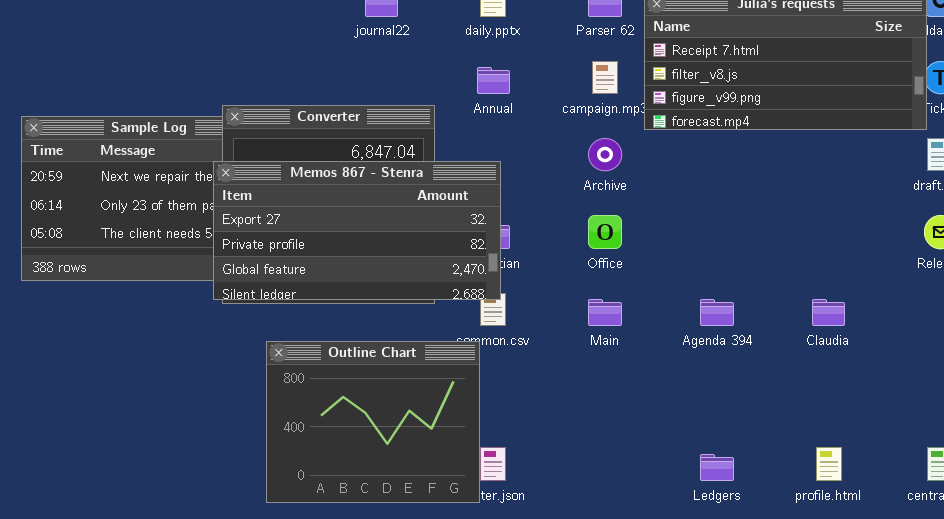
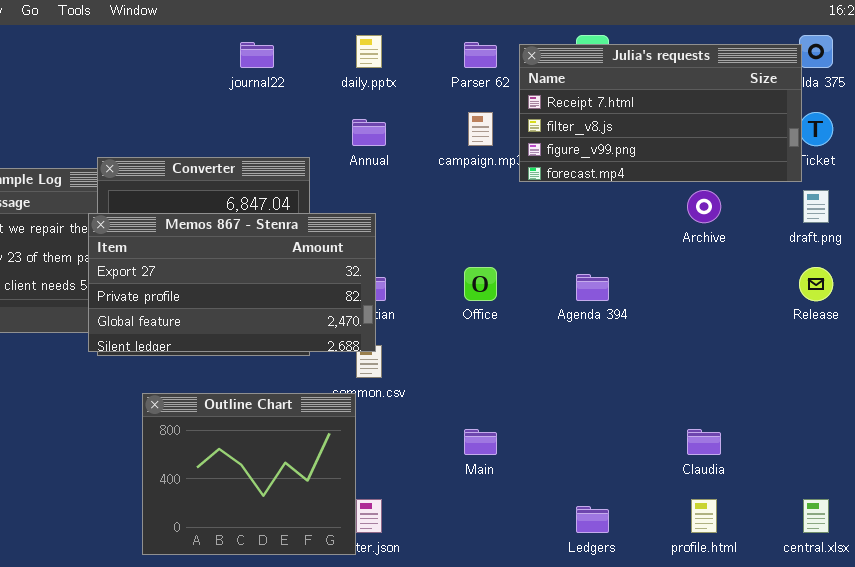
Archive: [588,138,622,171] -> [687,190,721,223], moved
Main: [588,299,622,326] -> [464,429,497,455], moved
Agenda 394: [700,299,734,326] -> [576,274,609,301], moved
Claudia: [812,299,845,326] -> [687,429,721,455], moved

